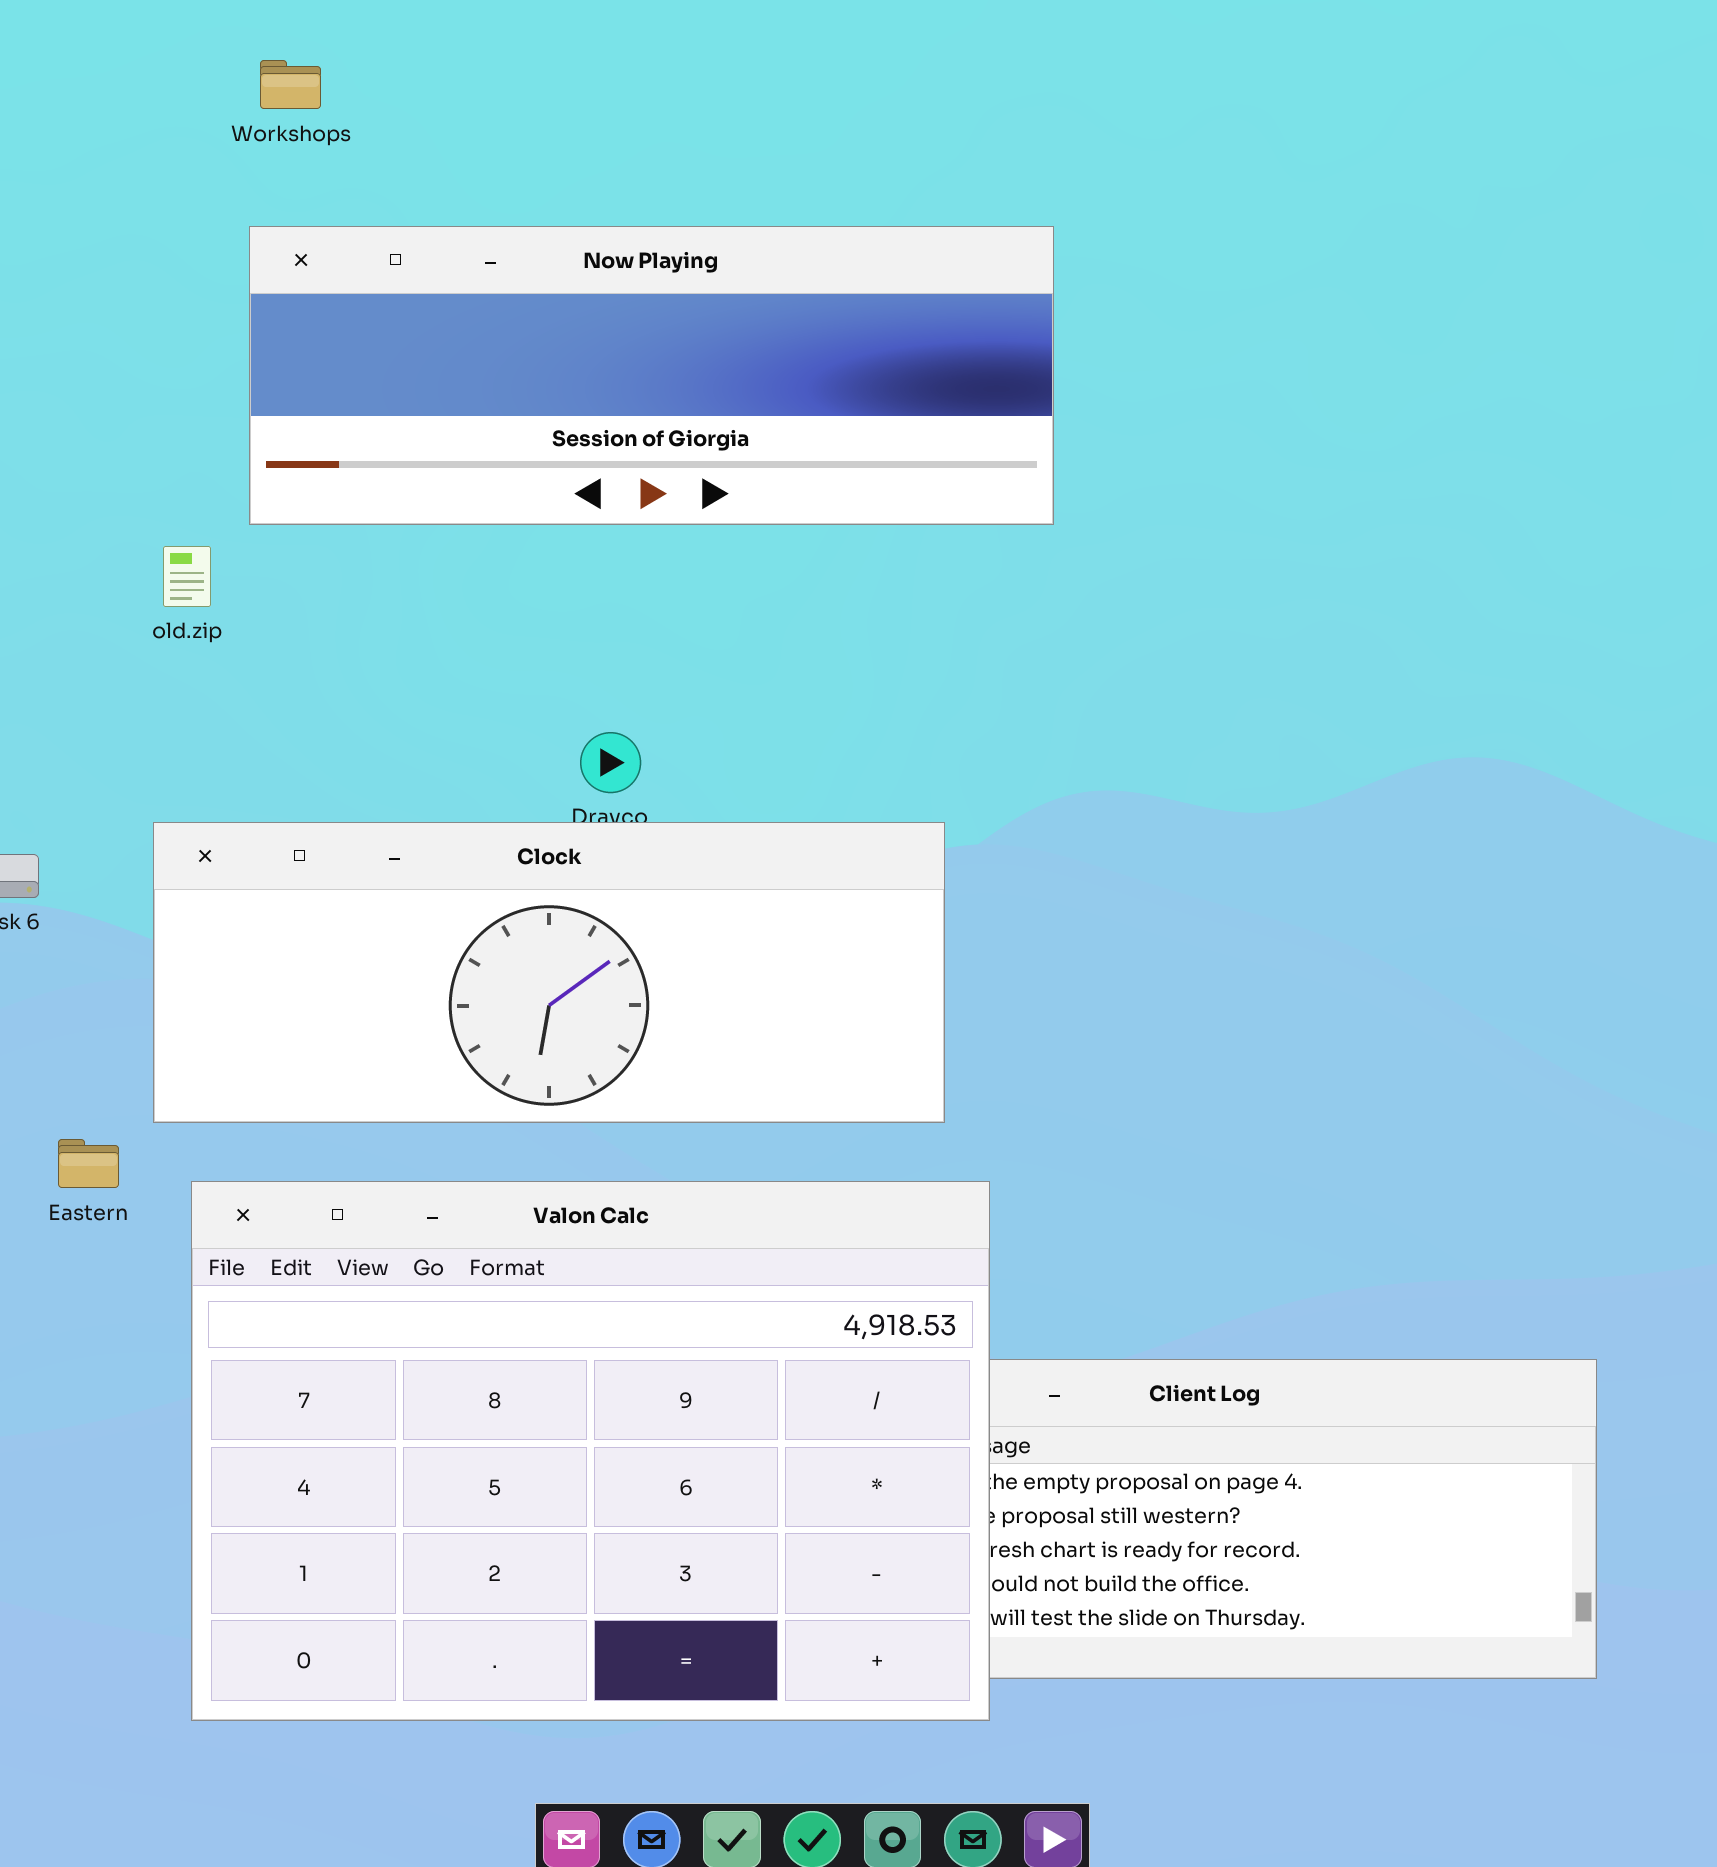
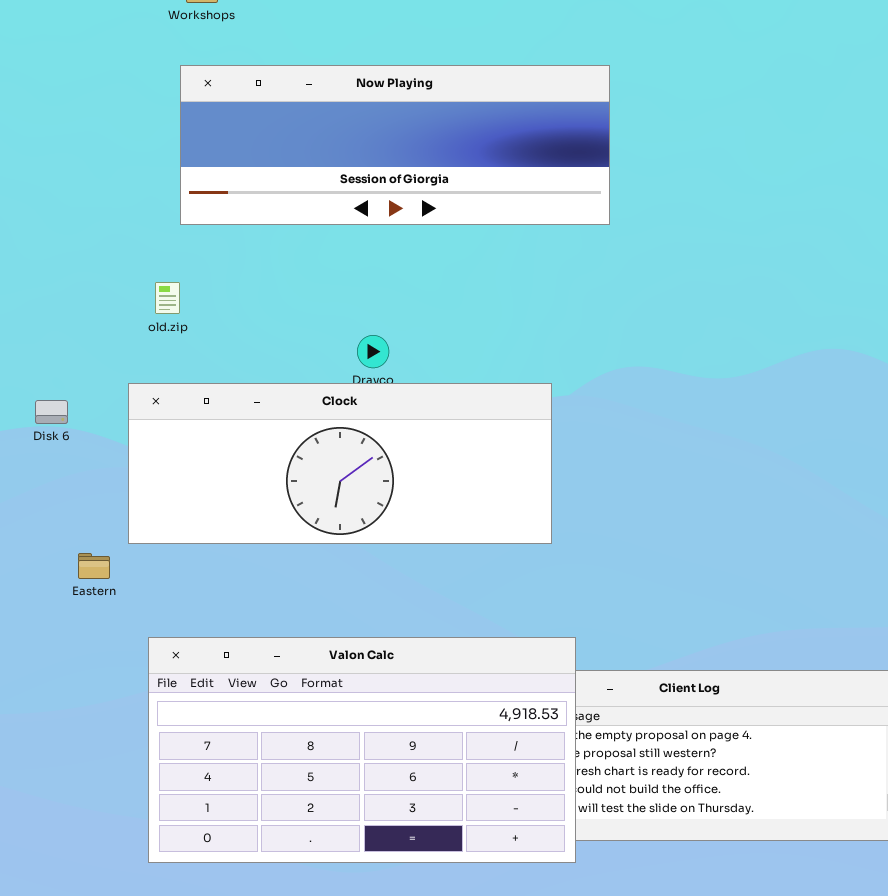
old.zip: [163,546,211,607] -> [155,282,180,314], moved
Valon Calc: [191,1181,990,1721] -> [148,637,576,863], resized

